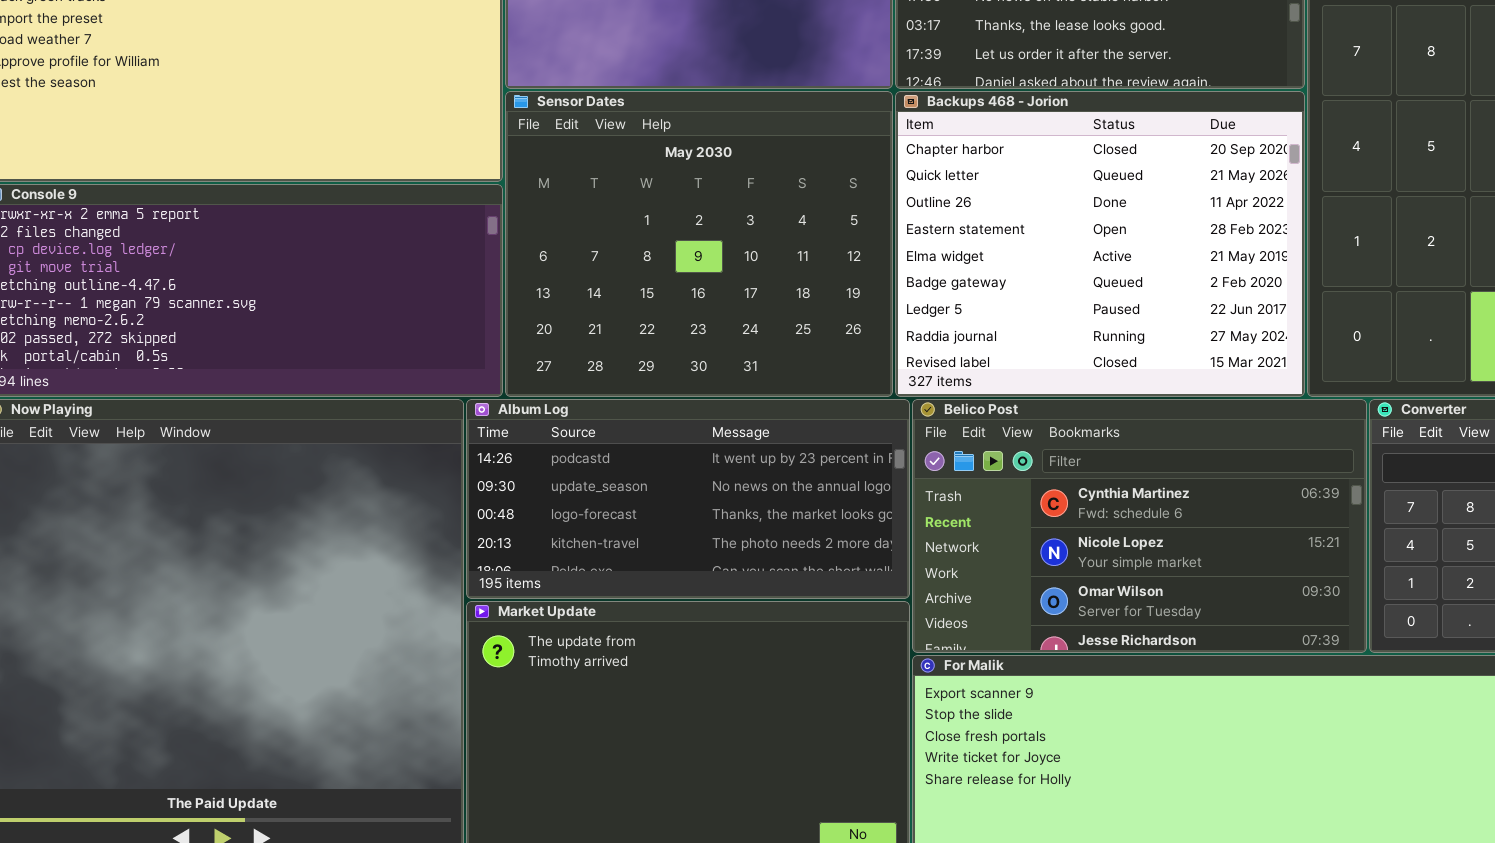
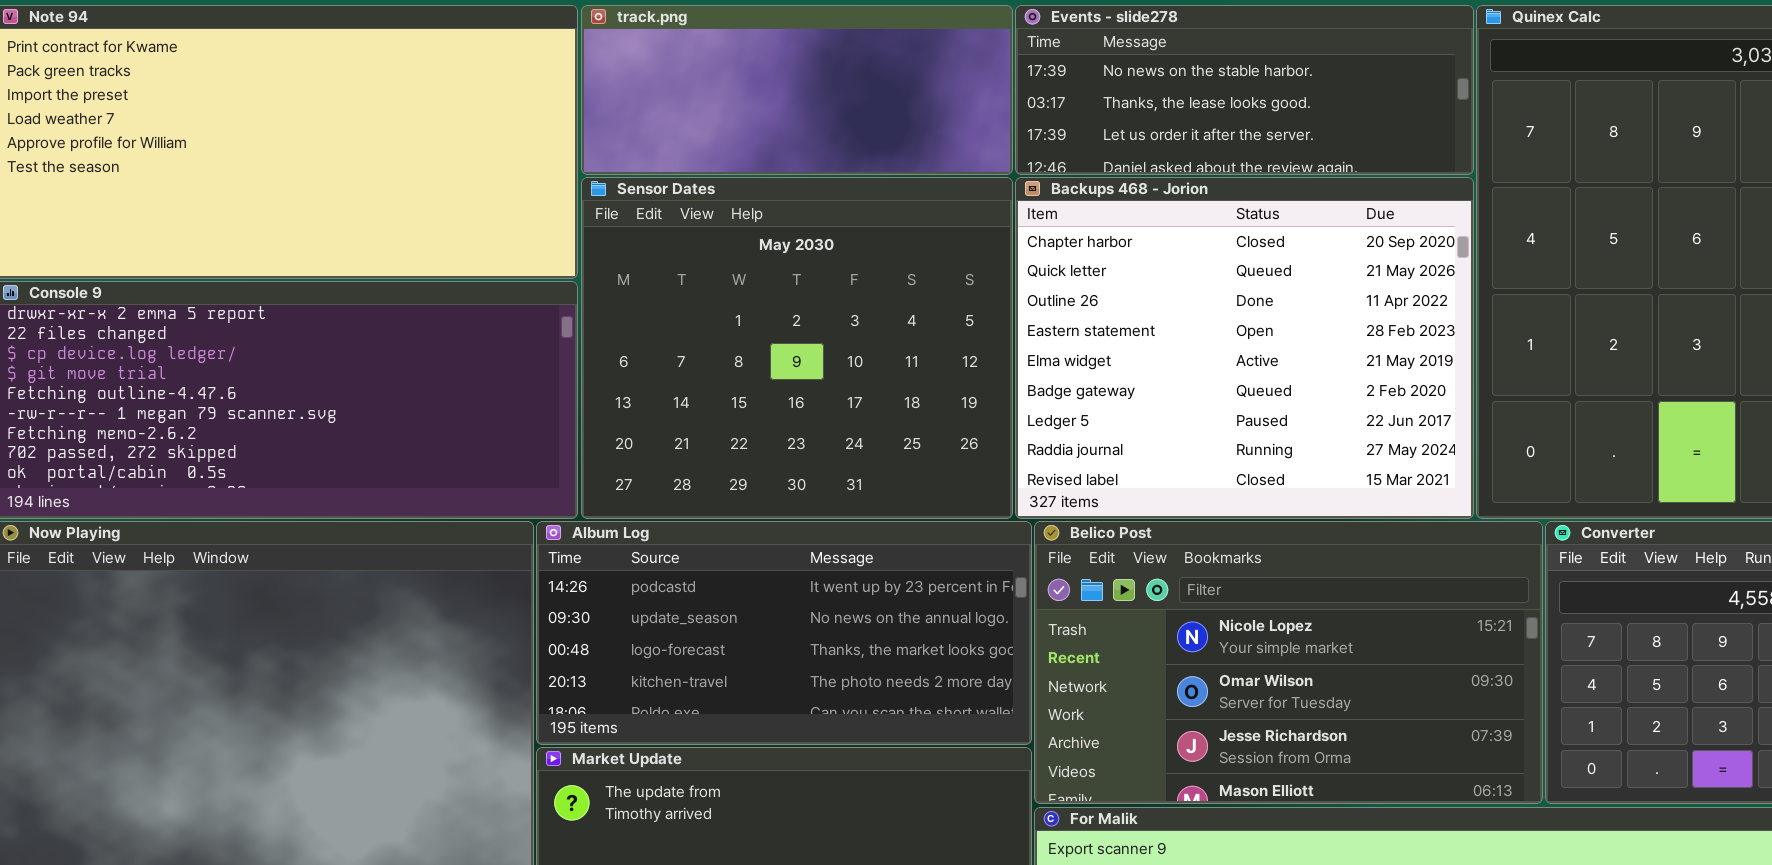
Belico Post: [912,399,1367,653] -> [1034,521,1543,804], scrolled down 1 row

